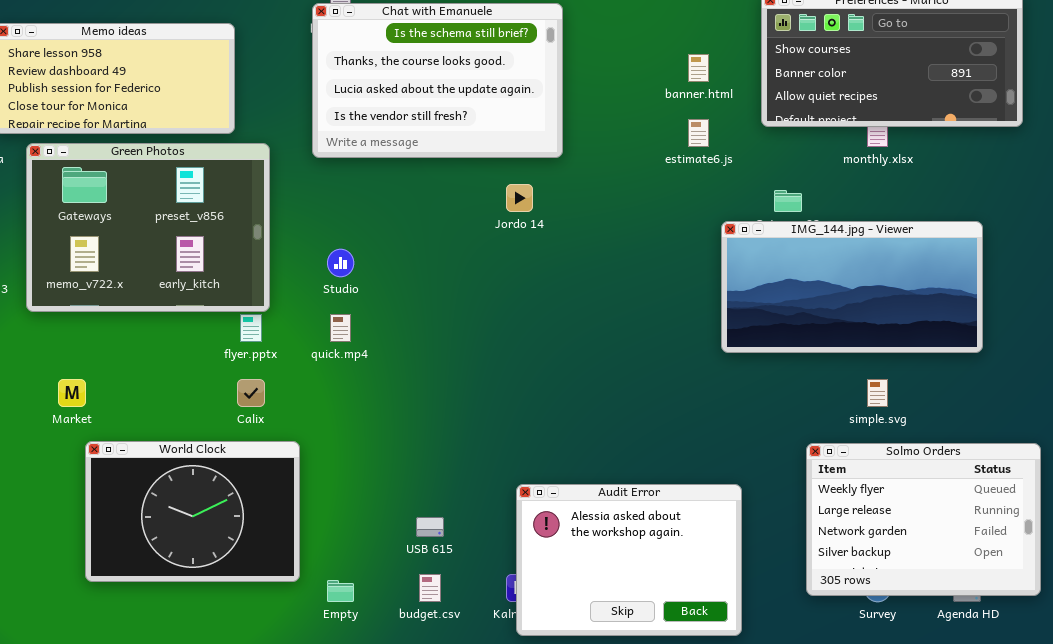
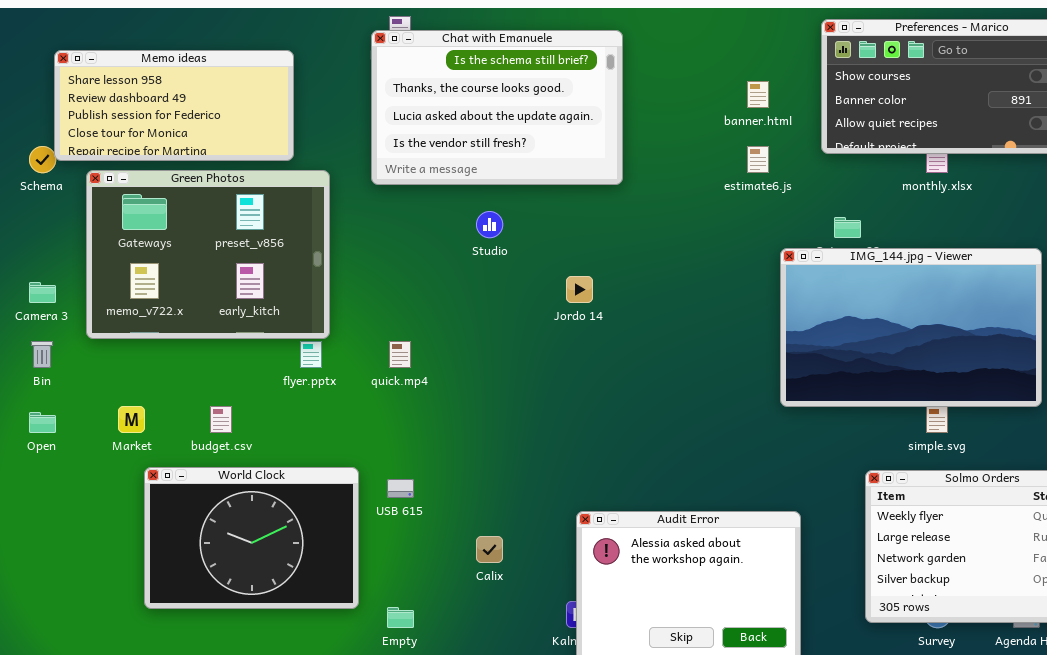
Jordo 14: [506,184,533,212] -> [566,276,593,303], moved
IMG_144.jpg - Viewer: [721,221,983,353] -> [780,248,1042,407], resized
Studio: [327,249,354,277] -> [476,211,503,238], moved
Calix: [237,379,265,407] -> [476,536,503,563], moved
USB 615: [416,517,444,537] -> [387,479,414,498], moved
budget.csv: [419,574,441,602] -> [210,406,232,433], moved

